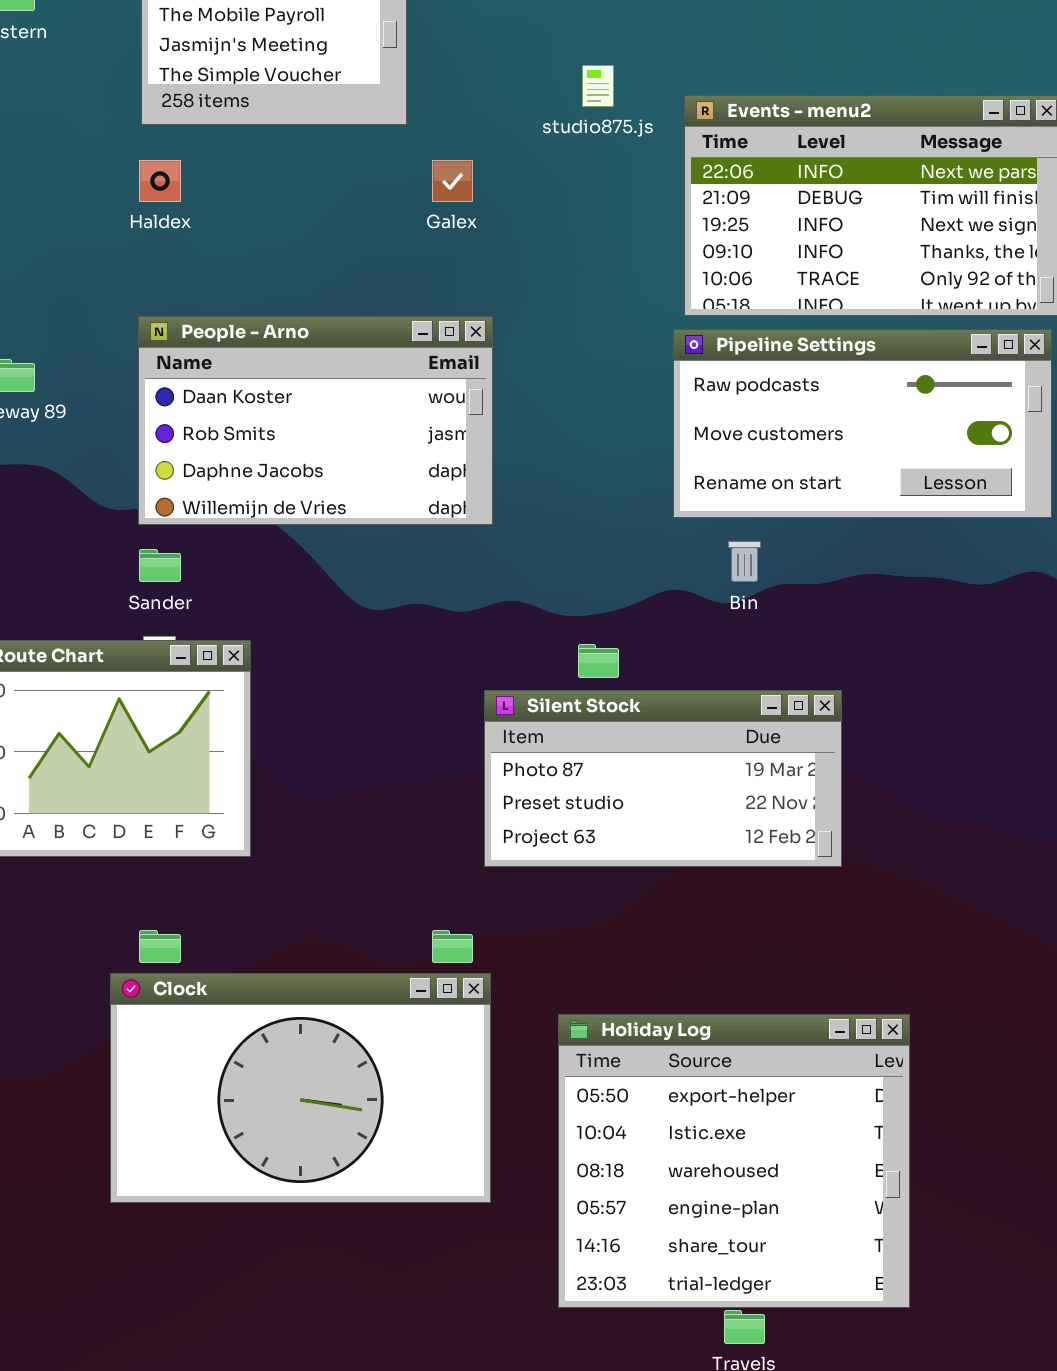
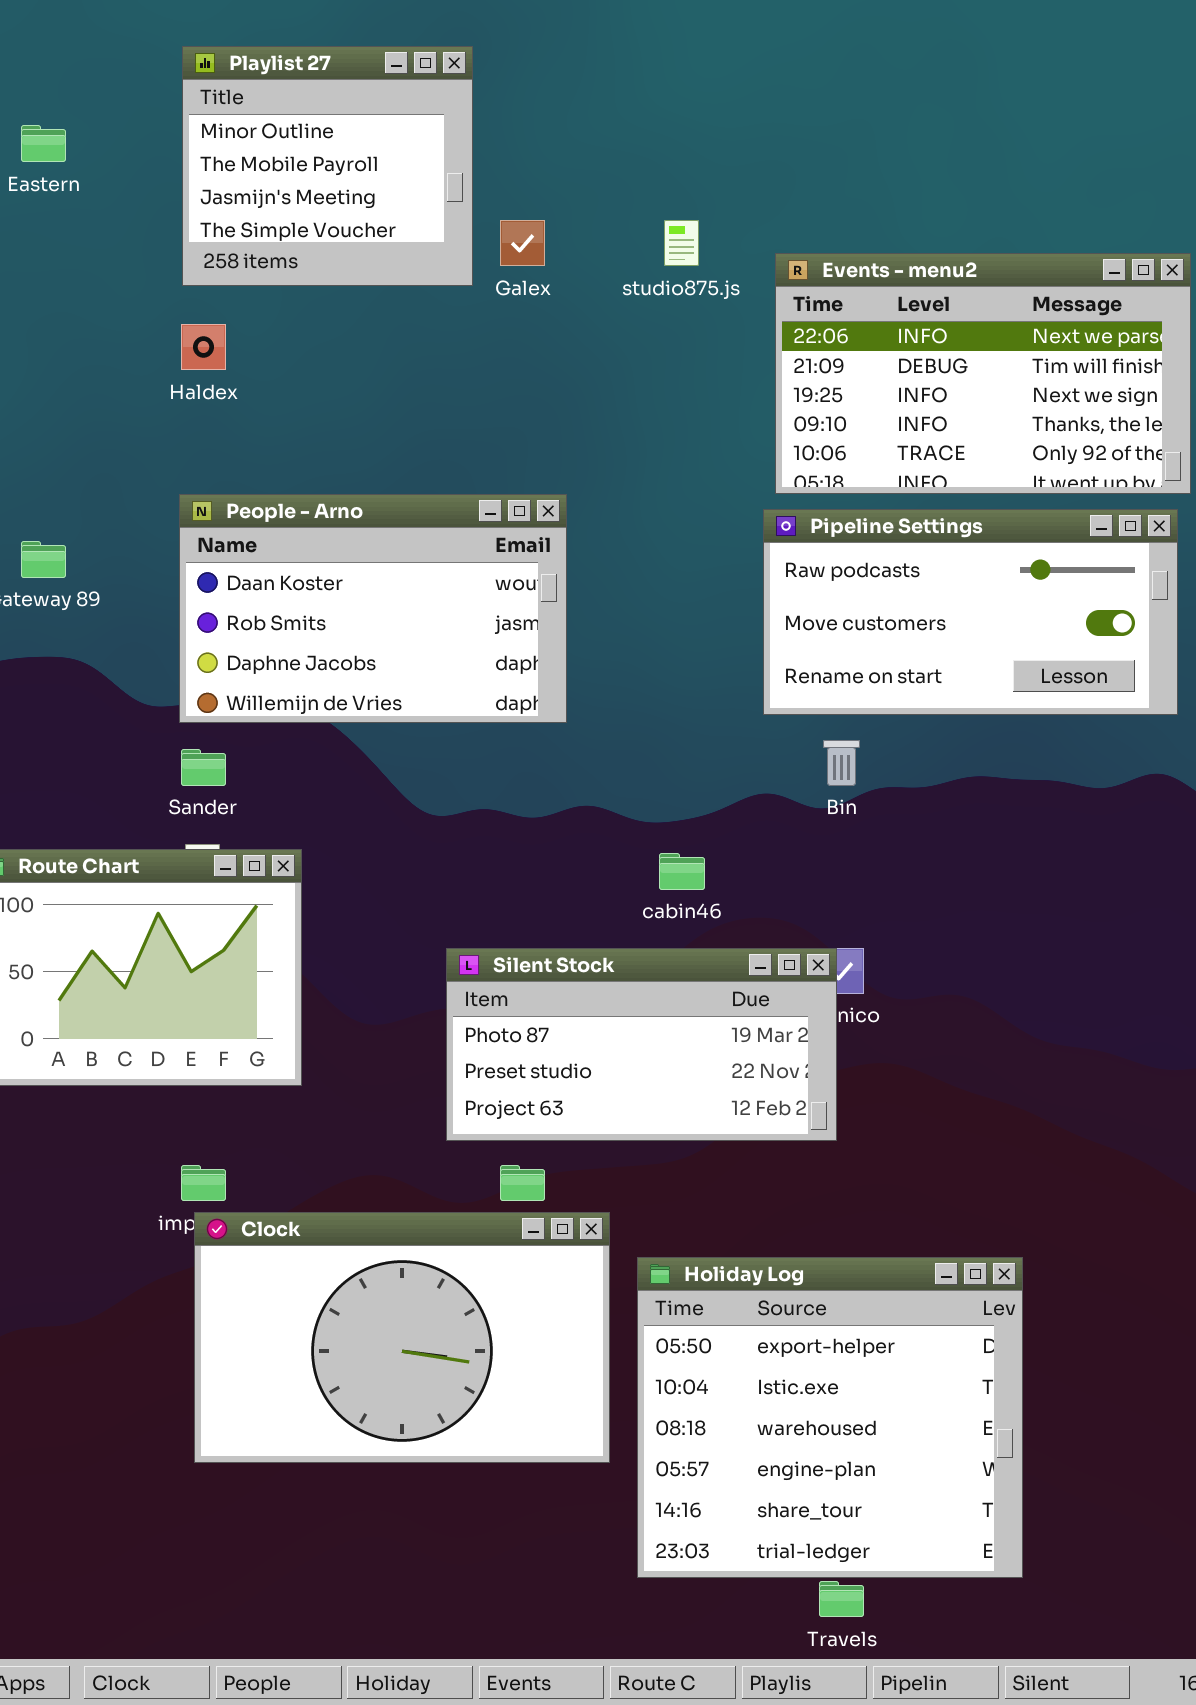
Galex: [432,160,473,202] -> [500,220,545,266], moved
Silent Stock: [484,690,842,867] -> [446,948,837,1141], moved
Clock: [110,973,491,1203] -> [194,1212,610,1463], moved

